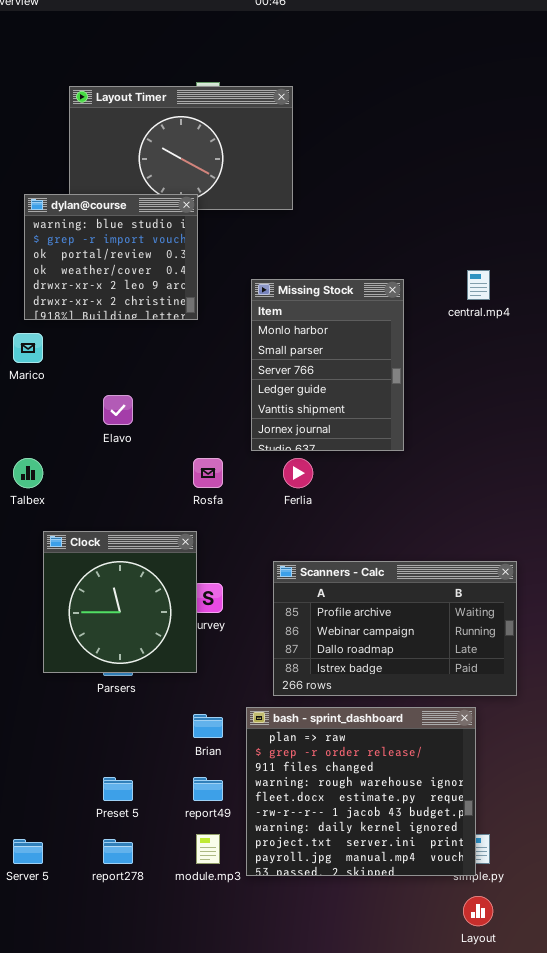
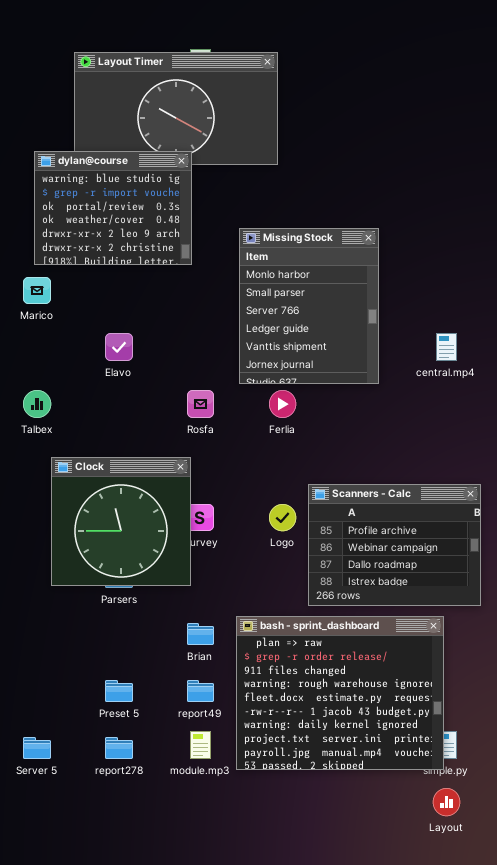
central.mp4: [467,270,490,300] -> [436,333,457,361], moved
Scanners - Calc: [273,561,517,696] -> [308,484,481,606], resized

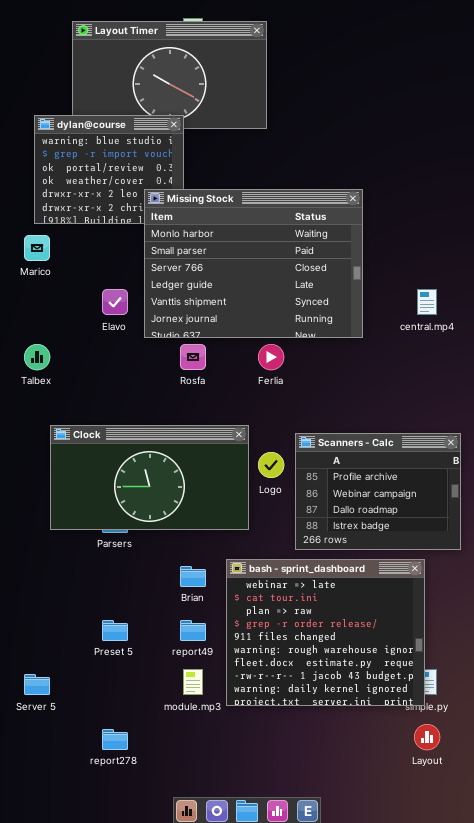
Missing Stock: [239,228,379,384] -> [144,189,363,338], resized
Clock: [51,457,191,586] -> [50,425,249,530], resized
bash - sprint_dashboard: [236,616,444,770] -> [226,559,425,706], scrolled up 2 rows
report278: [105,737,133,759] -> [102,729,128,750], moved

